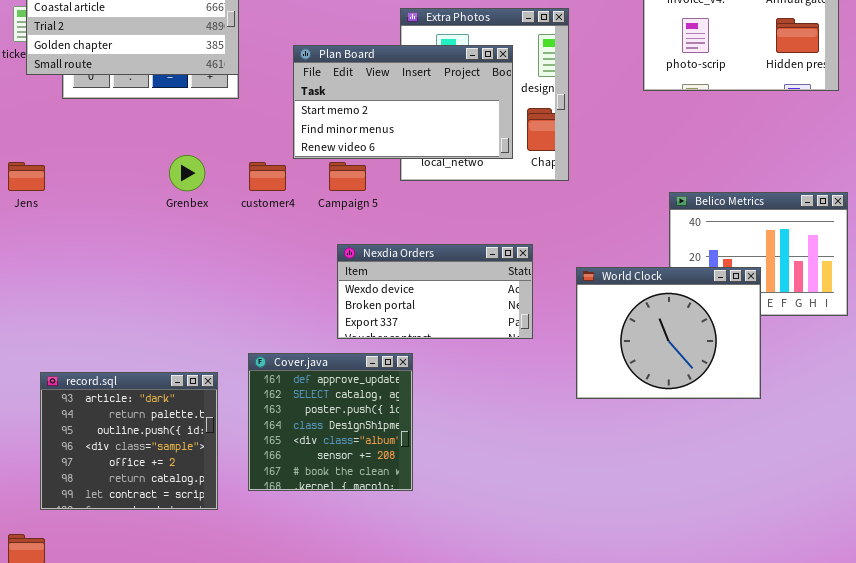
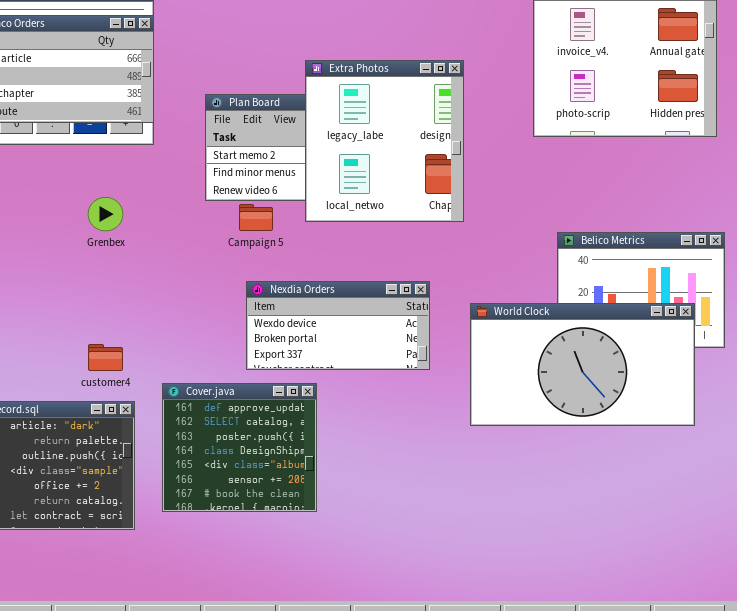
Extra Photos: [400,8,569,181] -> [305,60,464,222], raised
customer4: [249,162,286,191] -> [88,344,123,371], moved
World Clock: [576,267,761,399] -> [470,303,695,426], resized

